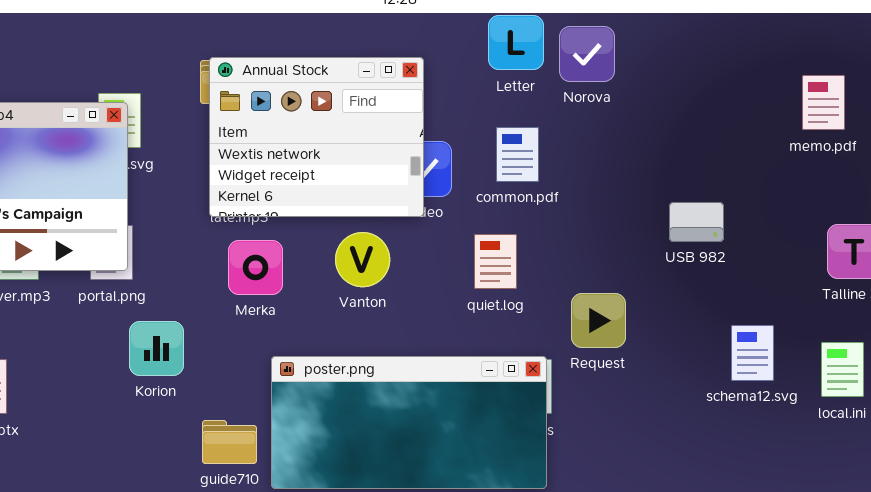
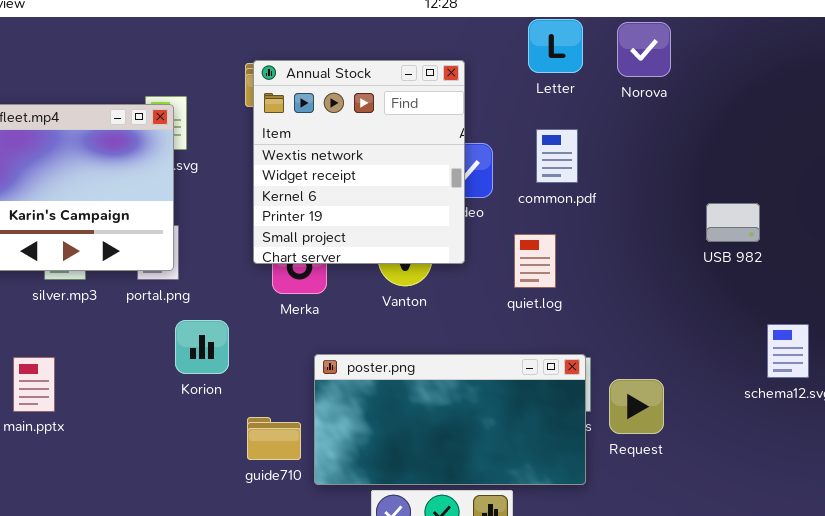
Norova: [559,26,615,82] -> [617,22,671,77], moved
Annual Stock: [209,57,424,217] -> [253,60,465,264], resized
Request: [571,293,626,348] -> [609,379,664,434], moved

